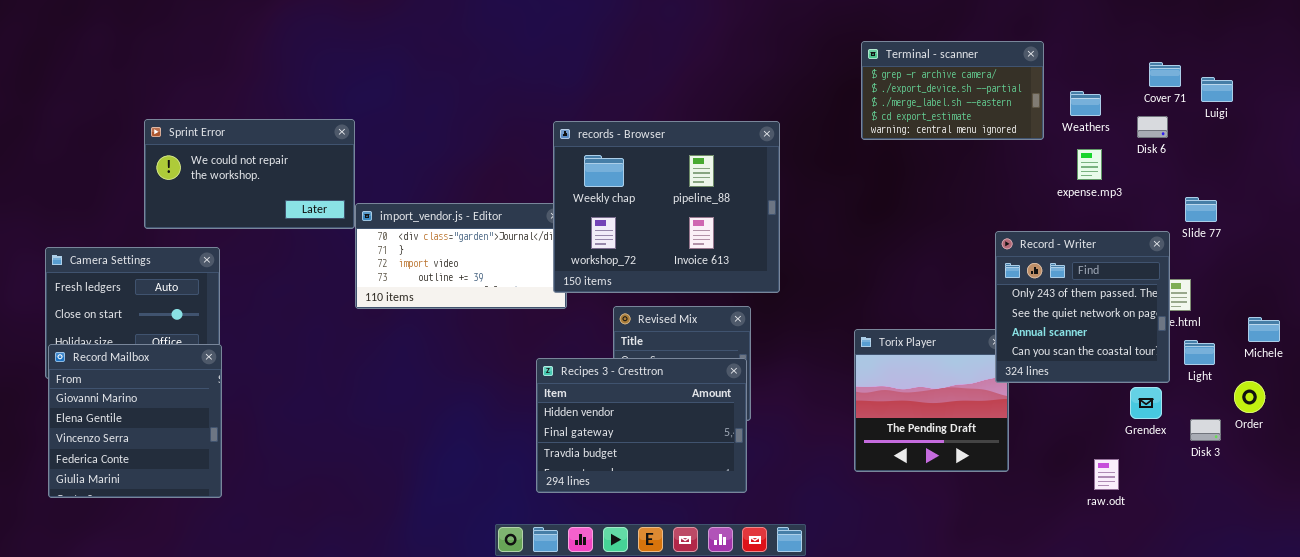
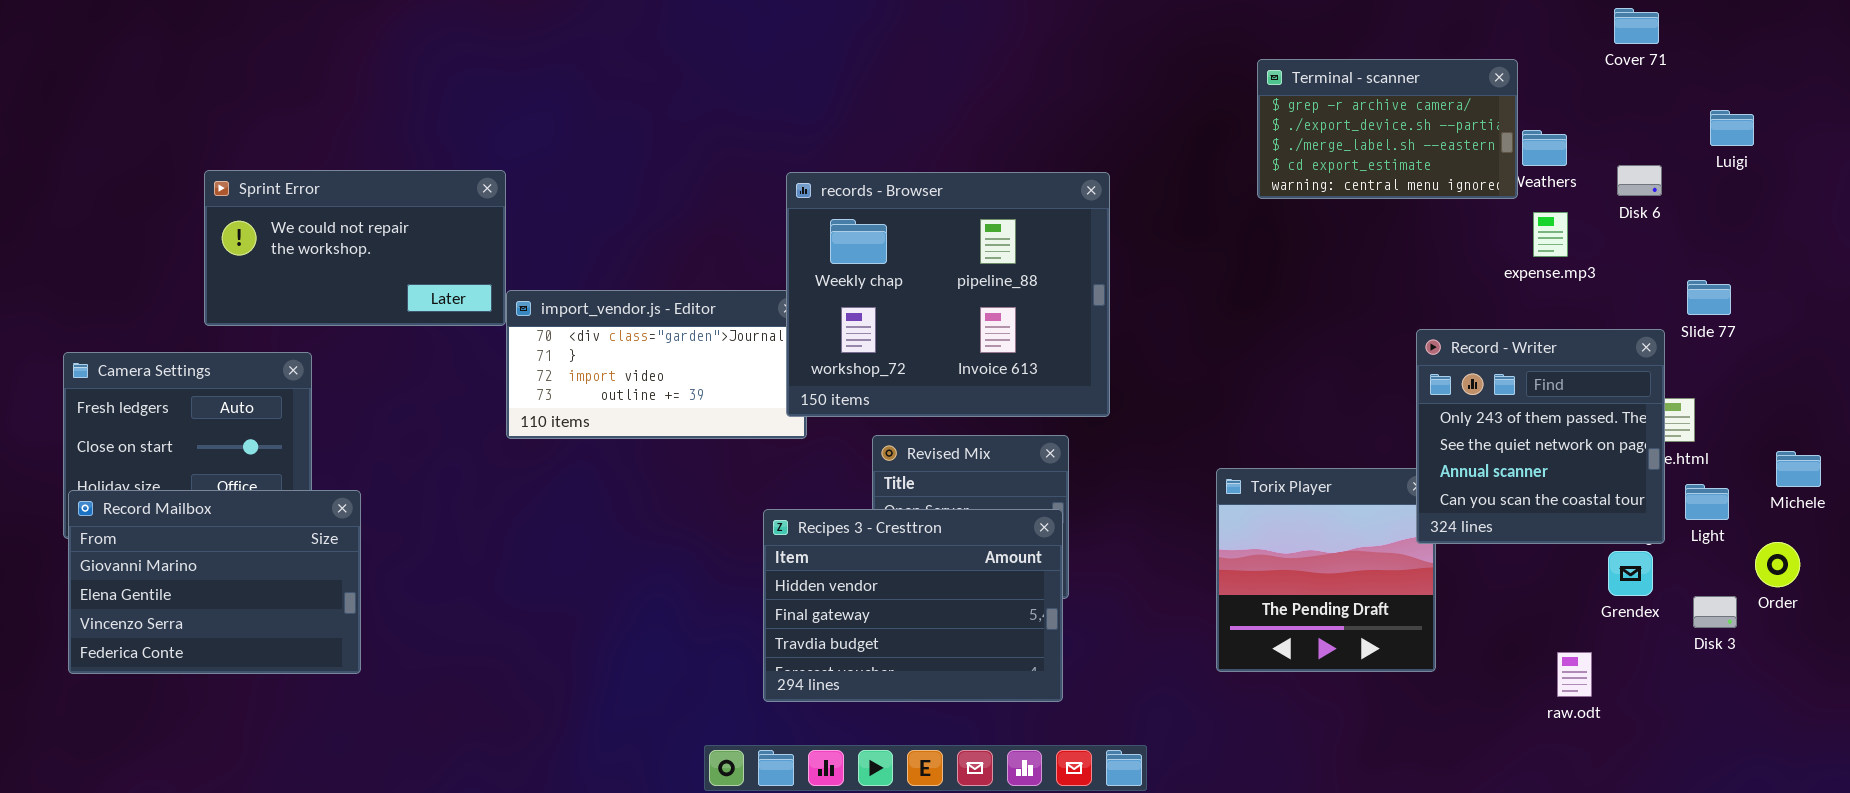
Terminal - scanner: [861,41,1044,140] -> [1257,59,1518,199], moved
Cover 71: [1149,62,1181,87] -> [1614,8,1659,44], moved
Record Mailbox: [48,344,222,498] -> [68,490,361,674], resized

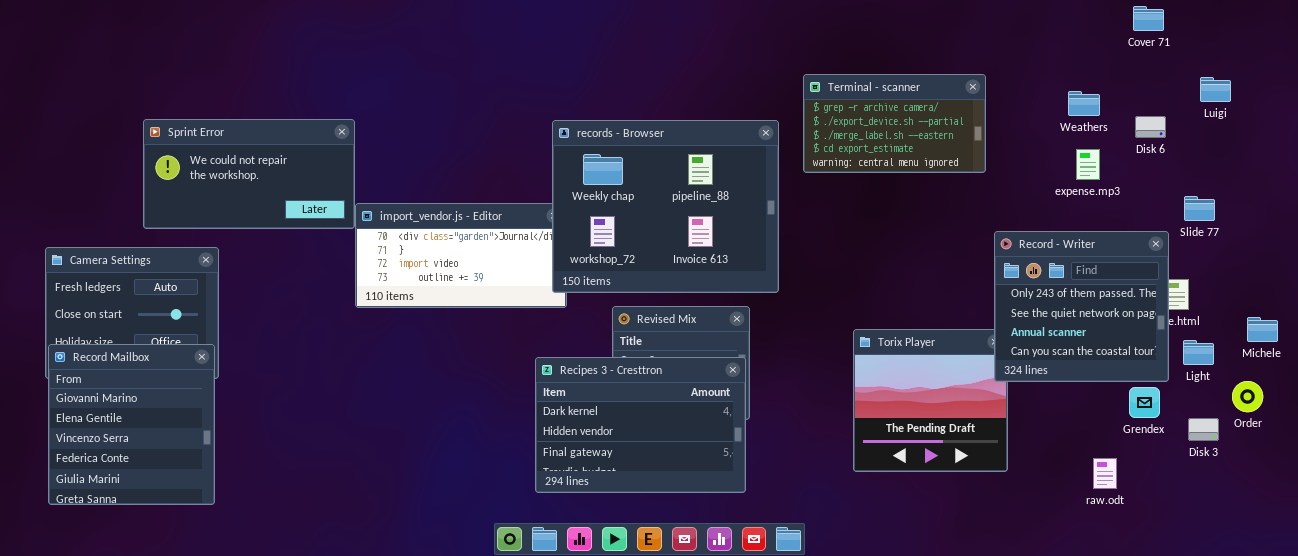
Terminal - scanner: [1257,59,1518,199] -> [803,74,986,173], moved
Record Mailbox: [68,490,361,674] -> [48,344,215,505], resized
Recipes 3 - Cresttron: [763,509,1063,702] -> [535,357,746,493], scrolled up 1 row

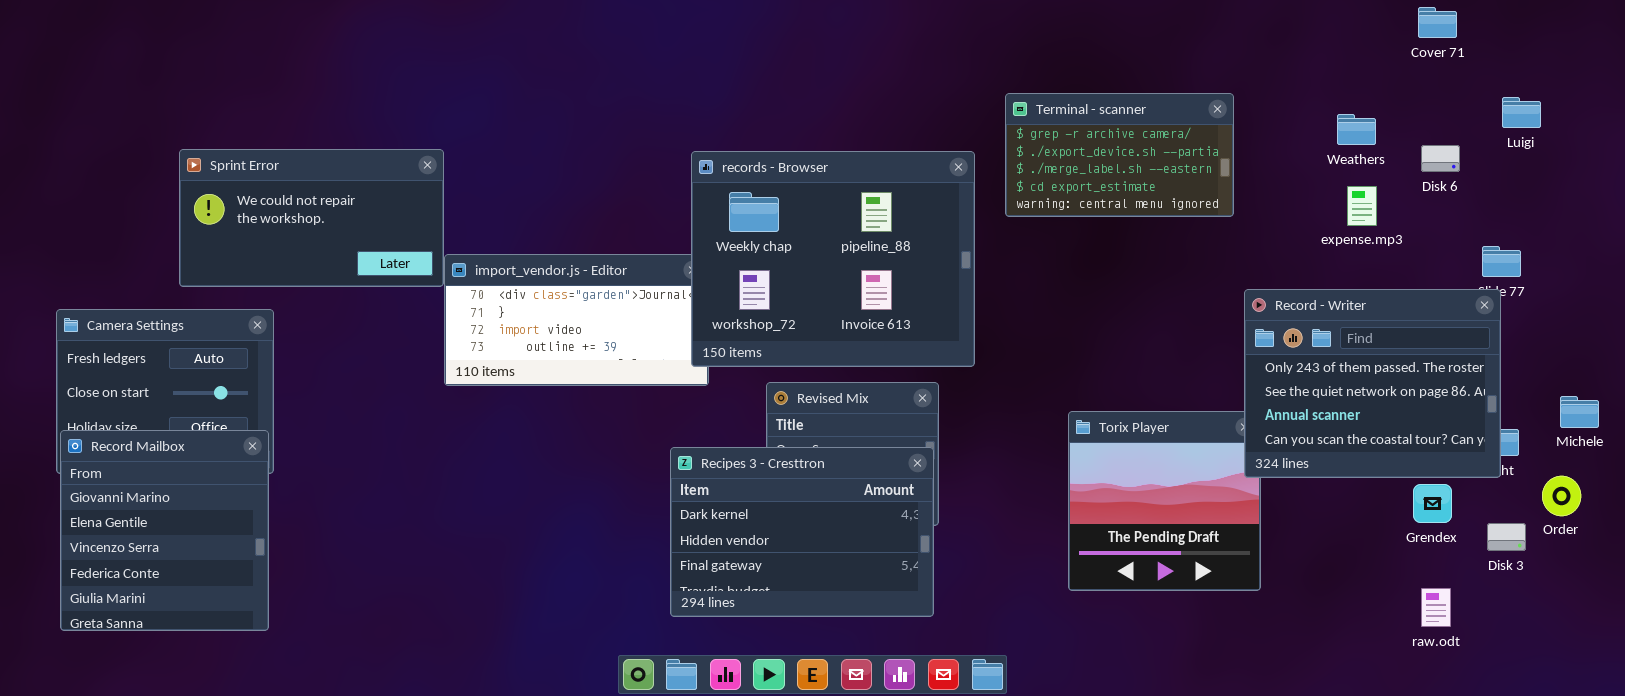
Record - Writer: [994,231,1169,382] -> [1244,289,1501,478], resized
raw.odt: [1093,458,1117,489] -> [1421,588,1451,627], moved

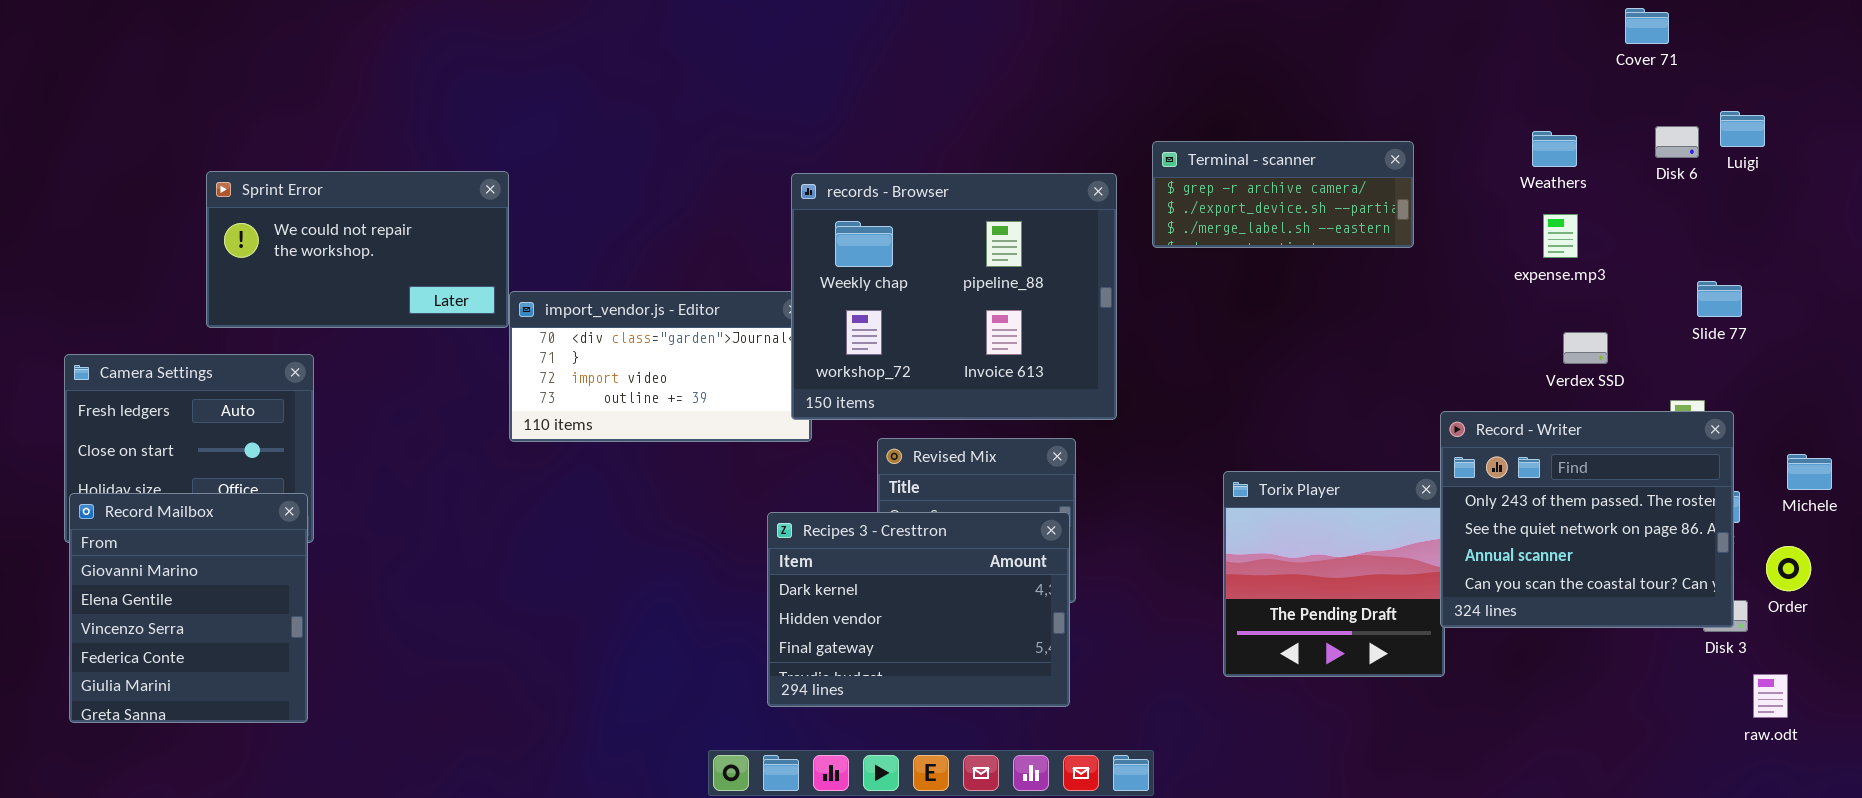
Terminal - scanner: [1005,93,1234,217] -> [1152,141,1414,248], resized
Disk 6: [1421,145,1460,172] -> [1655,126,1699,158], moved
Record - Writer: [1244,289,1501,478] -> [1440,411,1734,628], moved
raw.odt: [1421,588,1451,627] -> [1753,674,1788,718], moved

